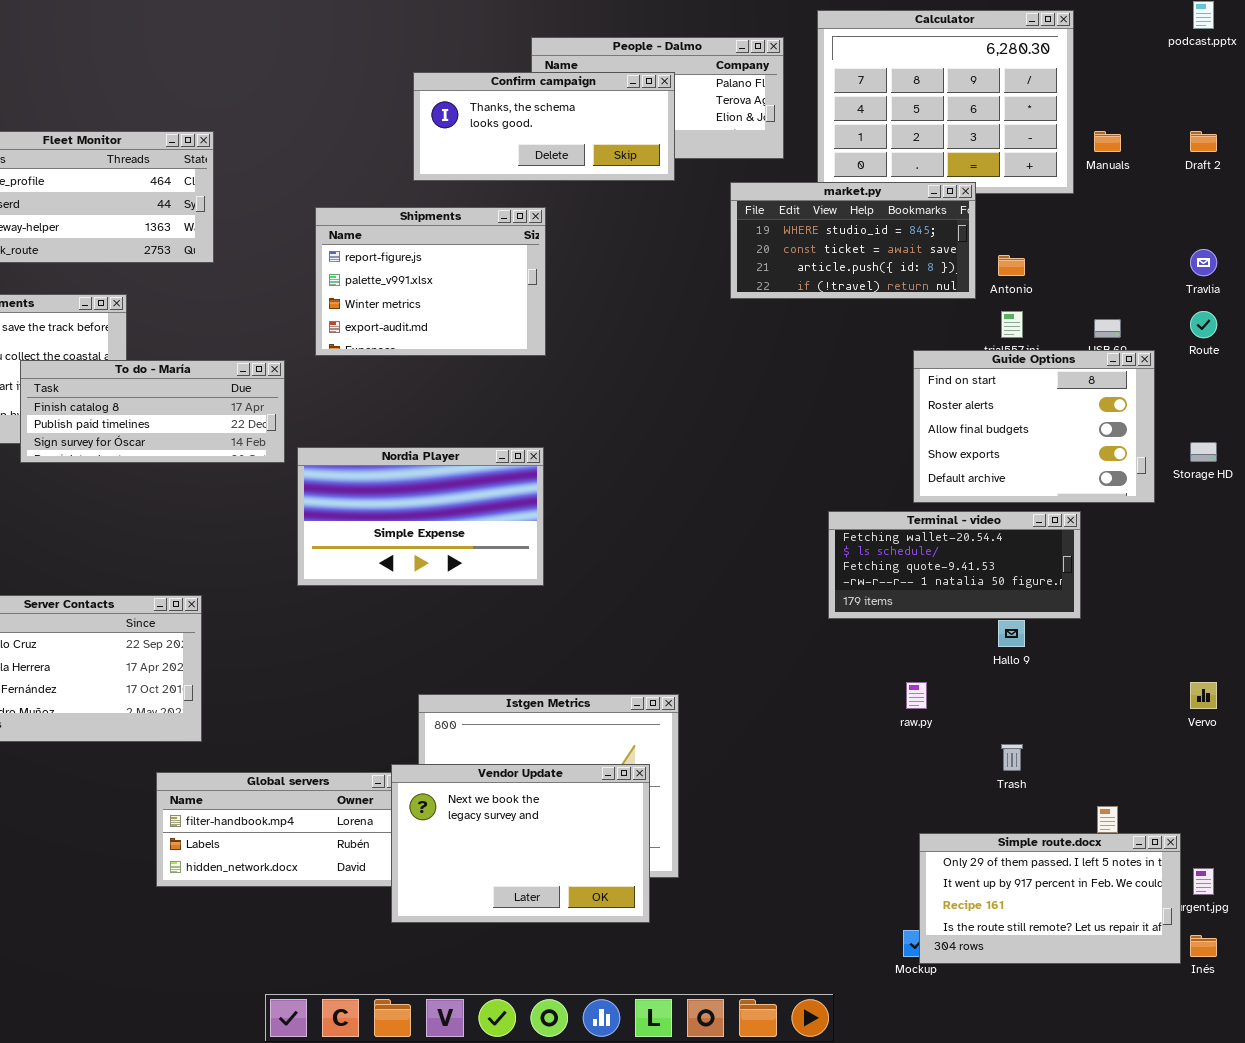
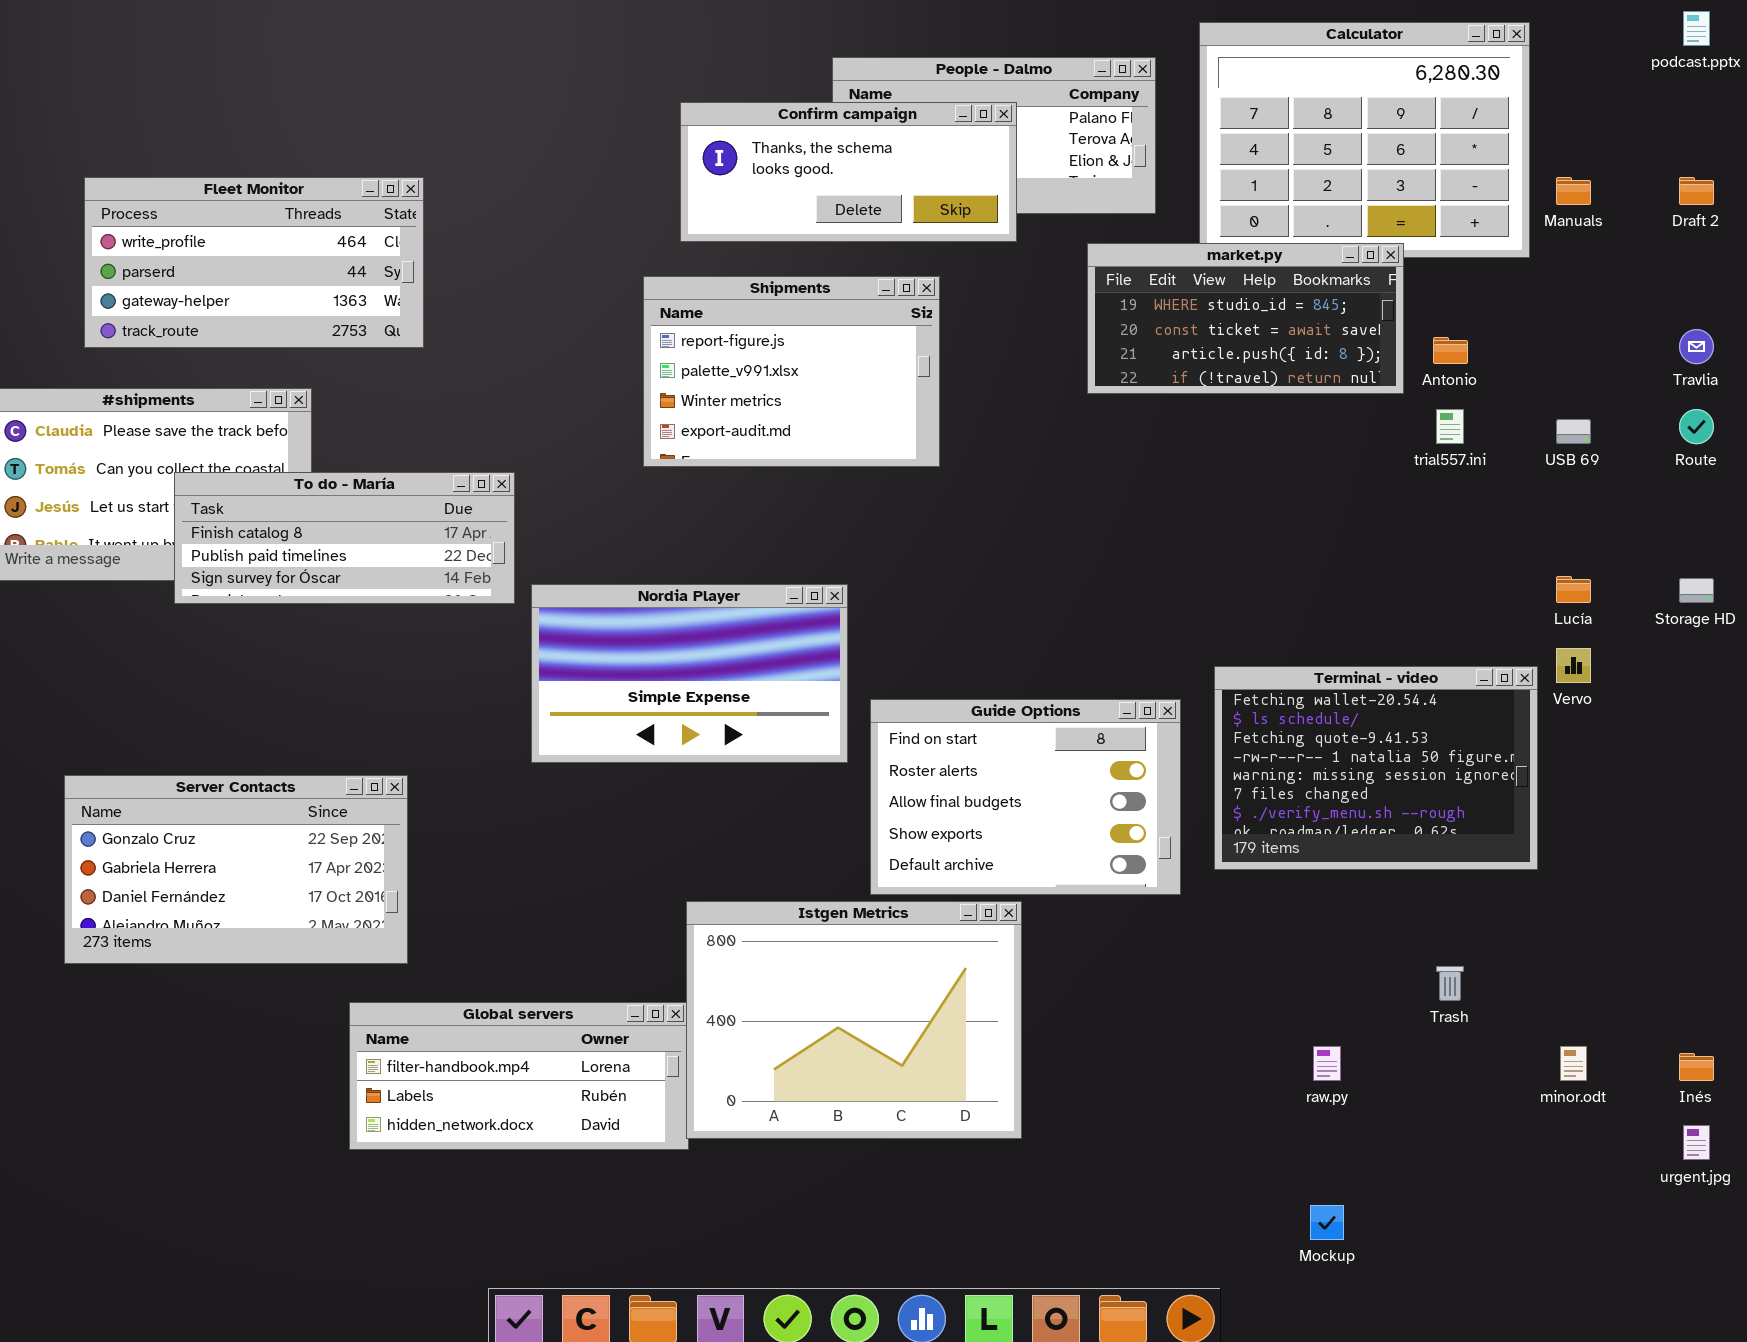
Shipments: [315,207,546,356] -> [643,276,940,467], moved
Guide Options: [913,350,1155,503] -> [870,699,1181,895], moved
Terminal - video: [828,511,1081,619] -> [1214,666,1538,870], resized
raw.py: [906,682,927,709] -> [1313,1046,1341,1081], moved
Vervo: [1190,682,1217,709] -> [1556,648,1591,683], moved
Vendor Update: [391,764,650,923] -> none, closed
Simple route.docx: [919,833,1181,964] -> none, closed
Inés: [1190,935,1217,957] -> [1679,1053,1714,1081], moved

